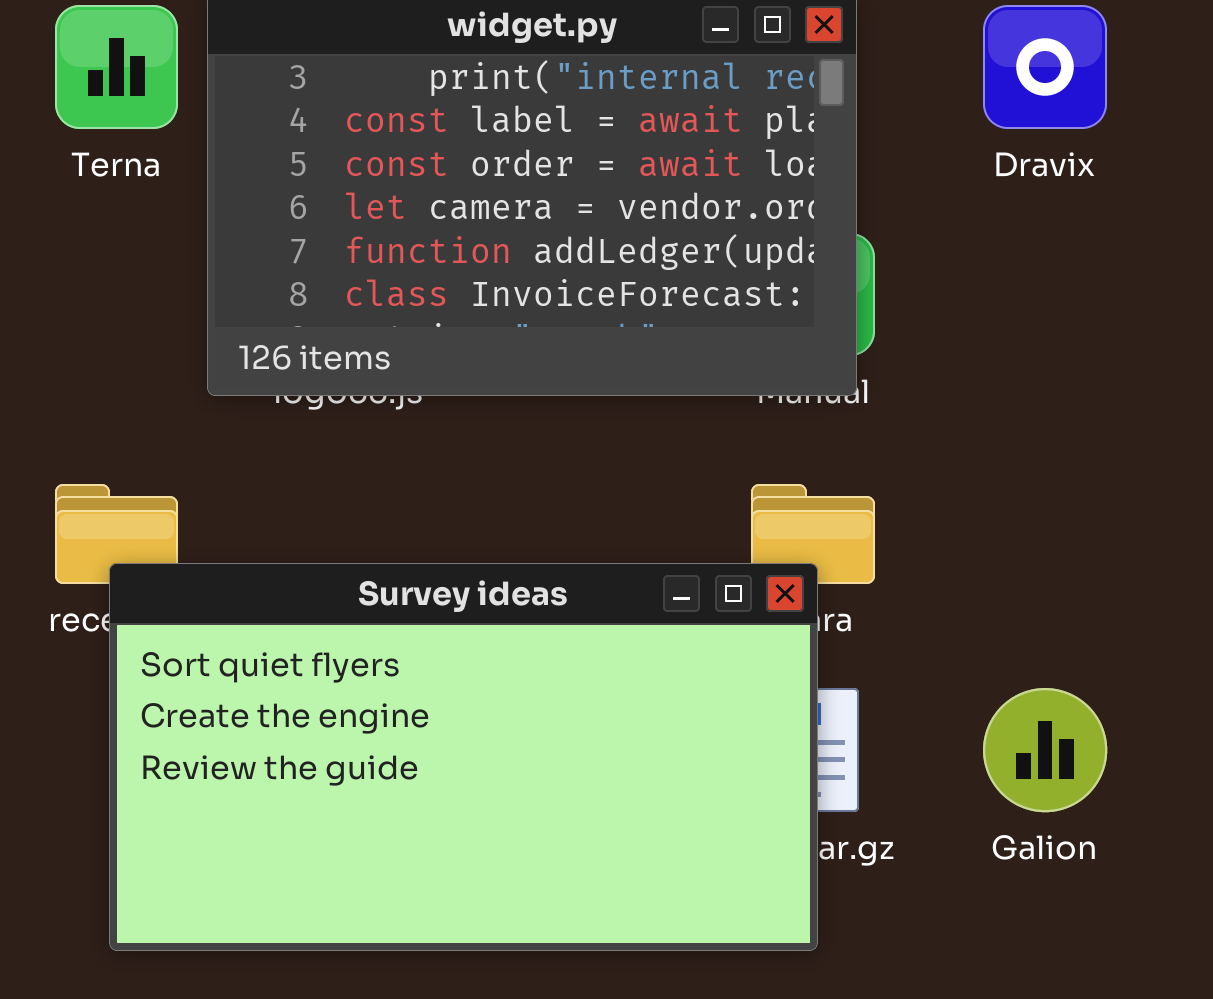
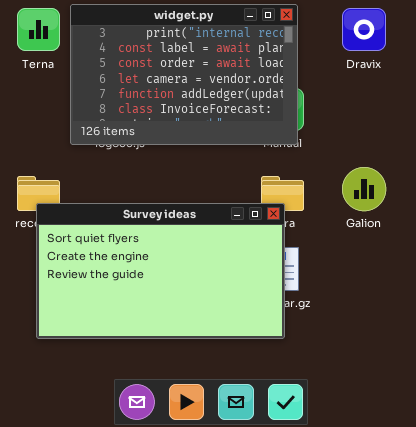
Galion: [983,688,1107,812] -> [342,167,386,211], moved

